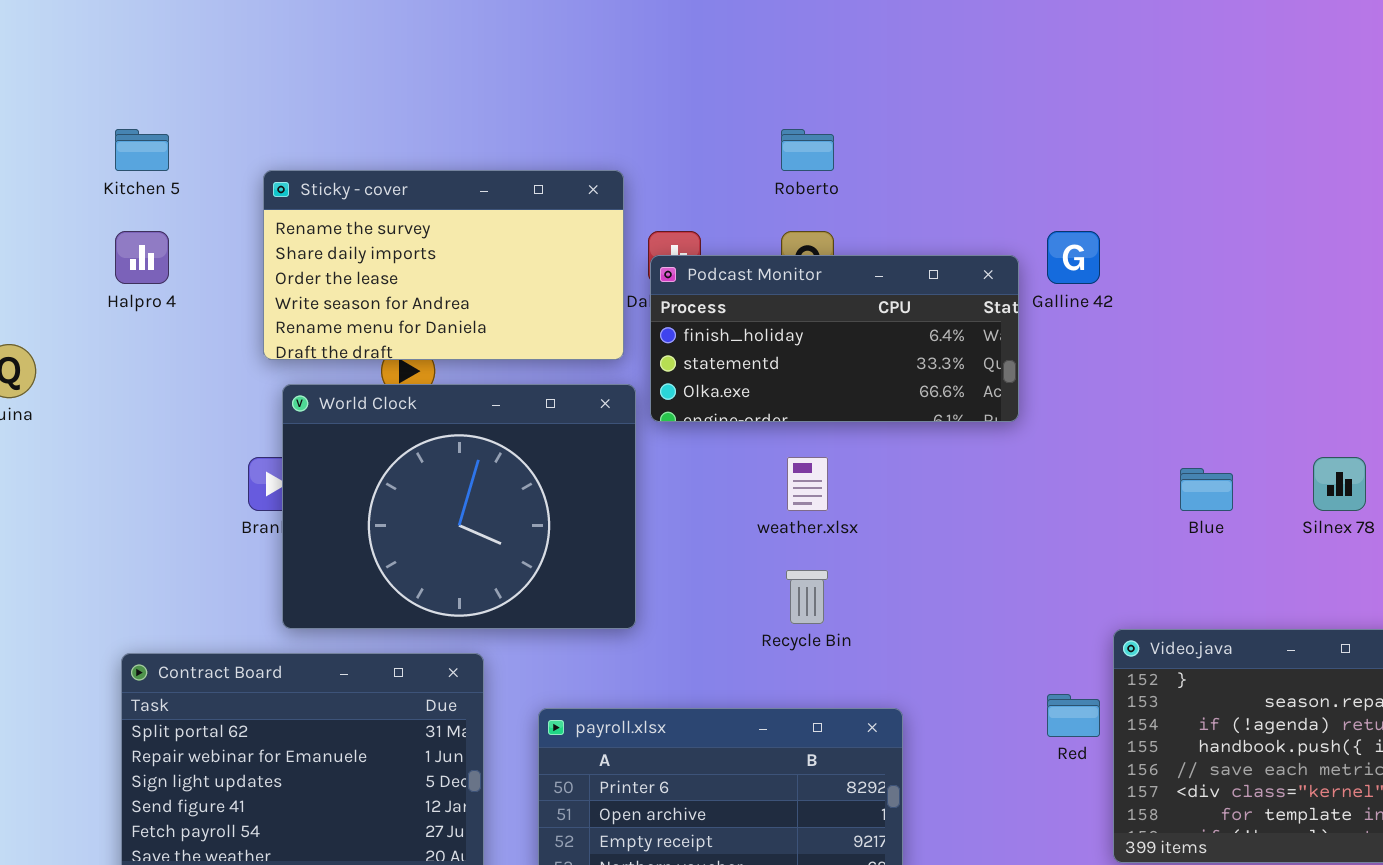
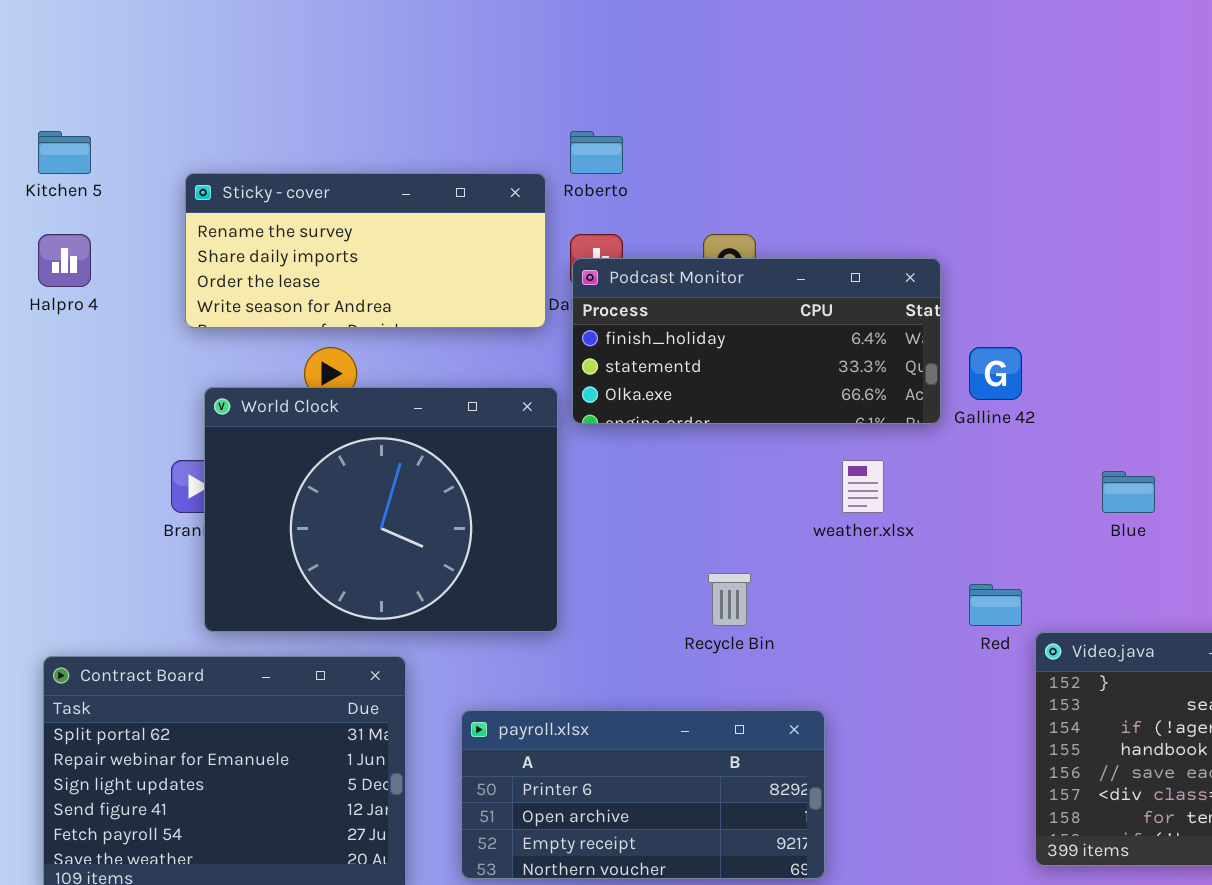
Roberto: [781,129,834,171] -> [570,131,623,174], moved
Sticky - cover: [263,170,624,360] -> [185,173,546,328], resized
Galline 42: [1047,231,1100,284] -> [969,347,1022,400], moved
weather.xlsx: [787,457,828,511] -> [842,460,884,513], moved
Red: [1047,694,1100,737] -> [969,584,1022,626], moved

